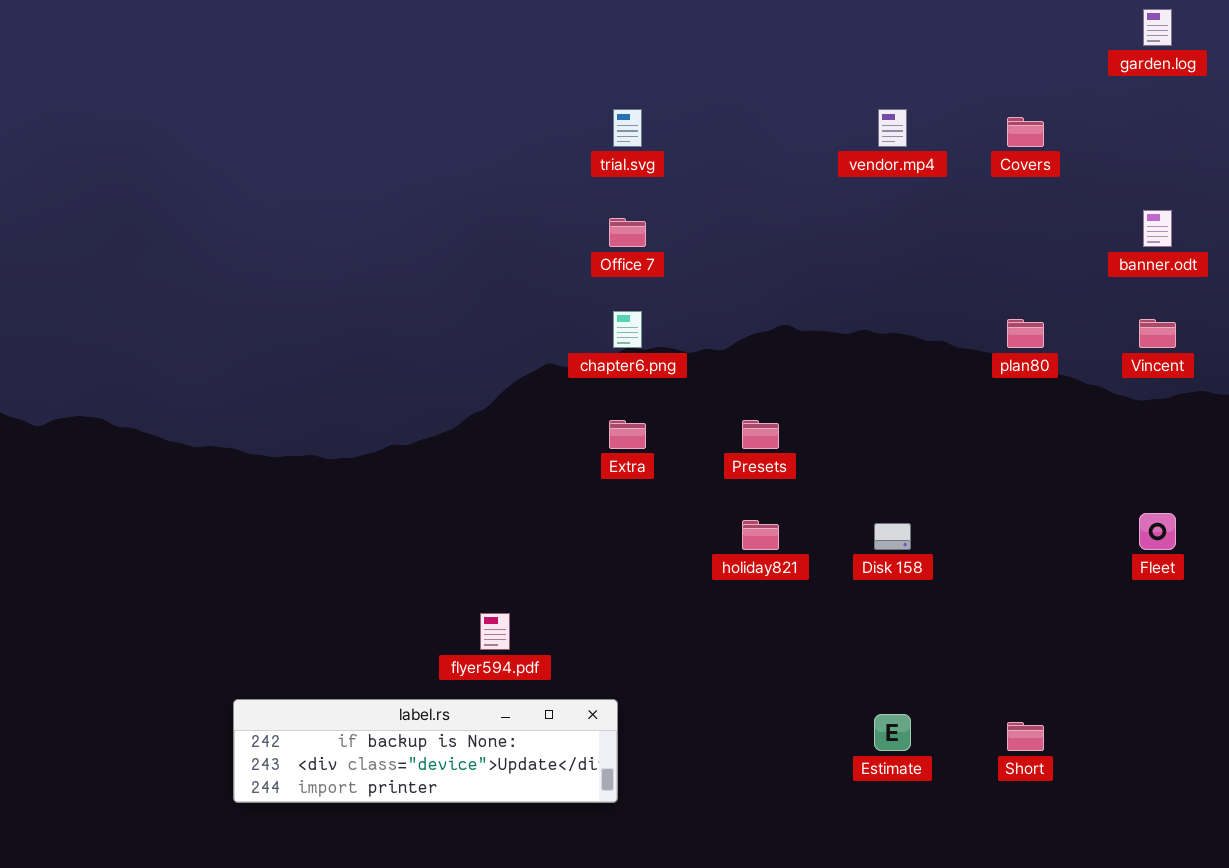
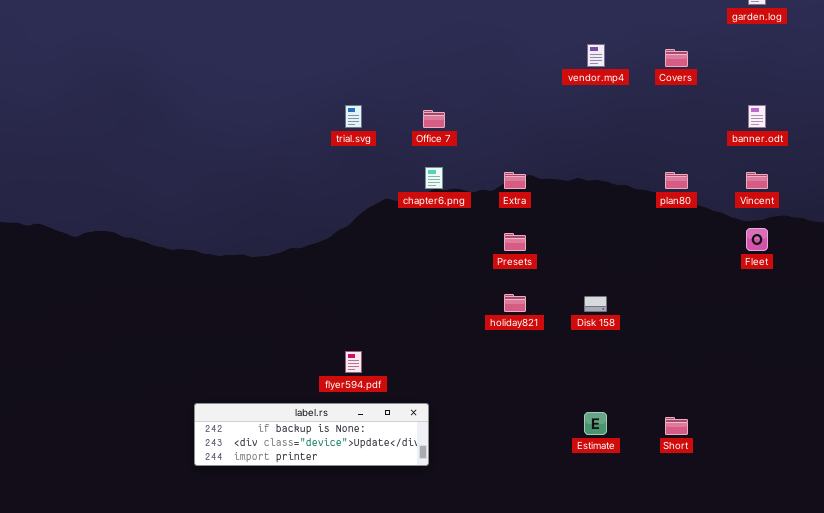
trial.svg: [613,109,642,147] -> [345,105,362,128], moved
Extra: [609,420,646,449] -> [504,172,526,189], moved
Fleet: [1139,513,1176,550] -> [746,228,768,251], moved

